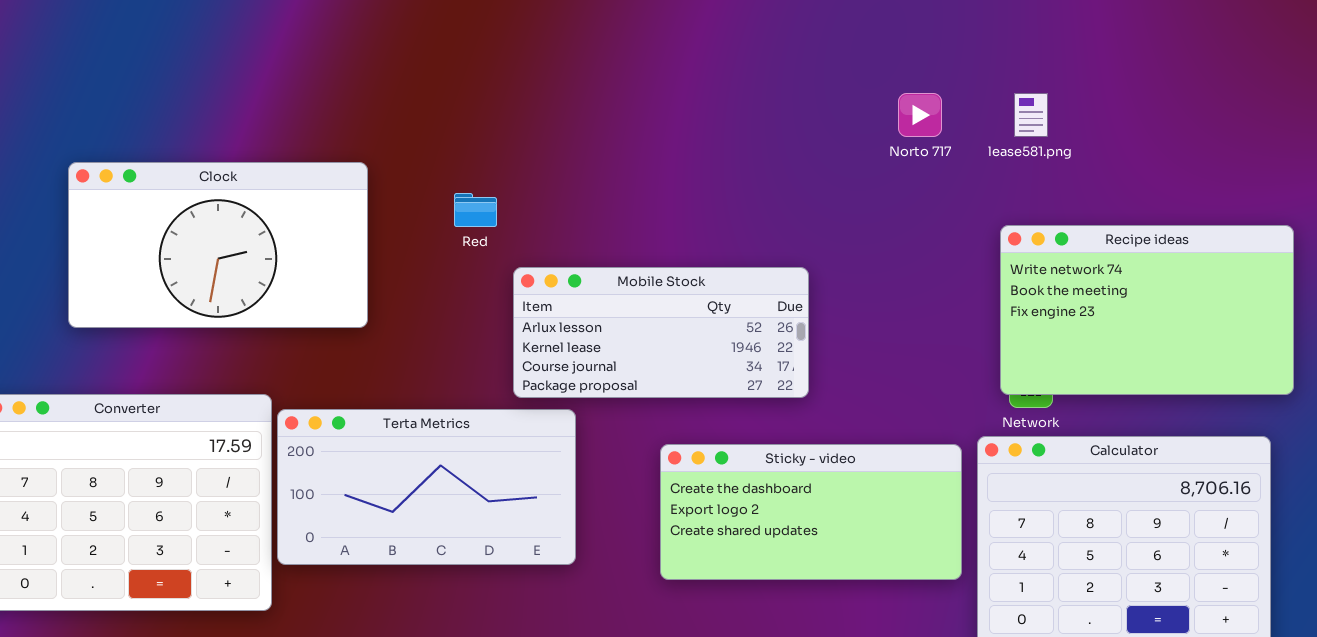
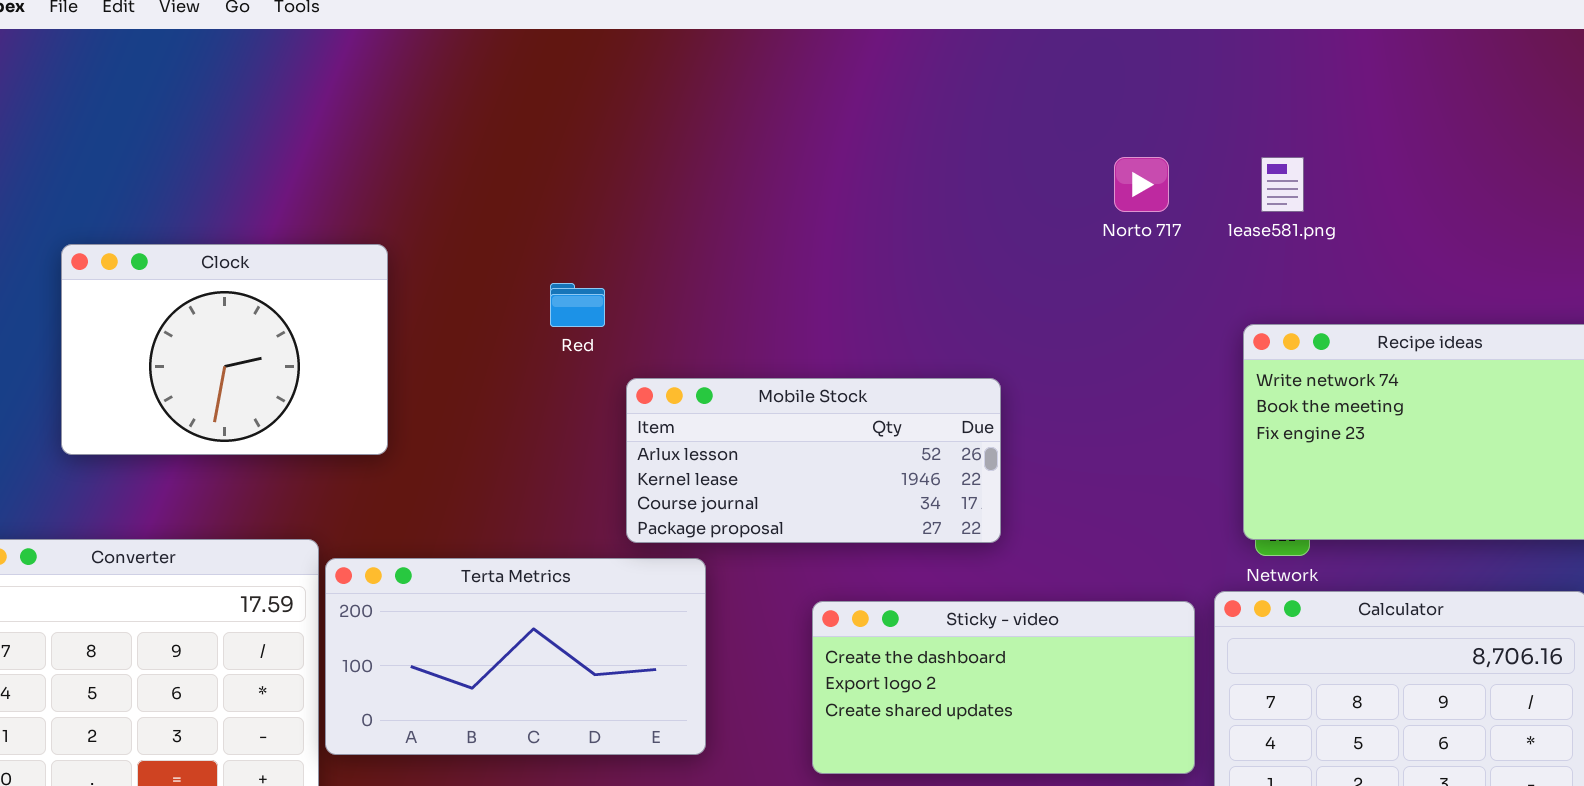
Clock: [68,162,368,328] -> [61,244,388,455], resized

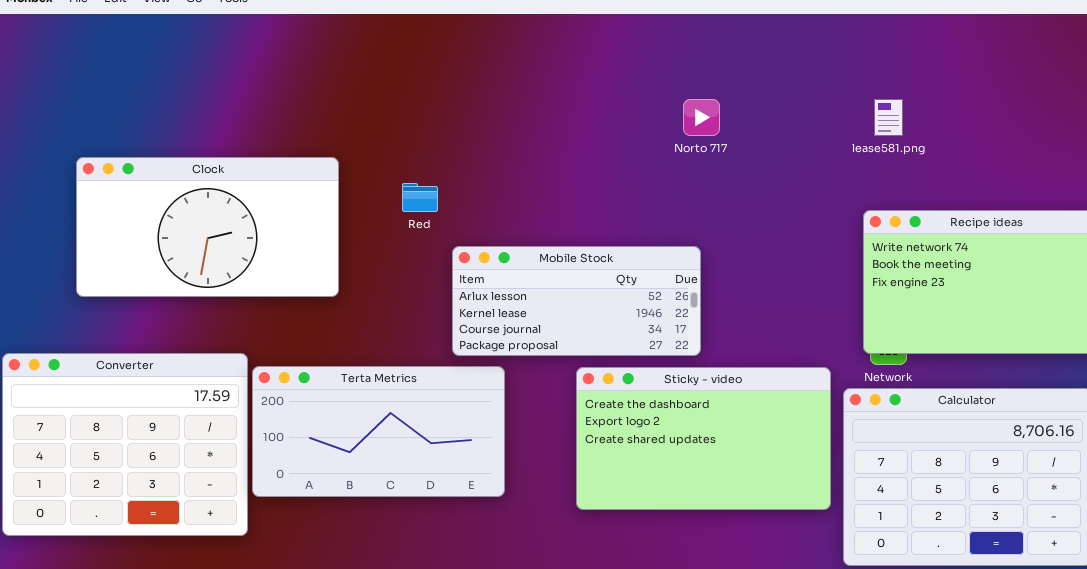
Norto 717: [1114,157,1169,212] -> [683,99,720,136], moved
Clock: [61,244,388,455] -> [76,157,339,297], resized
Sticky - video: [812,601,1195,774] -> [576,367,831,510], resized

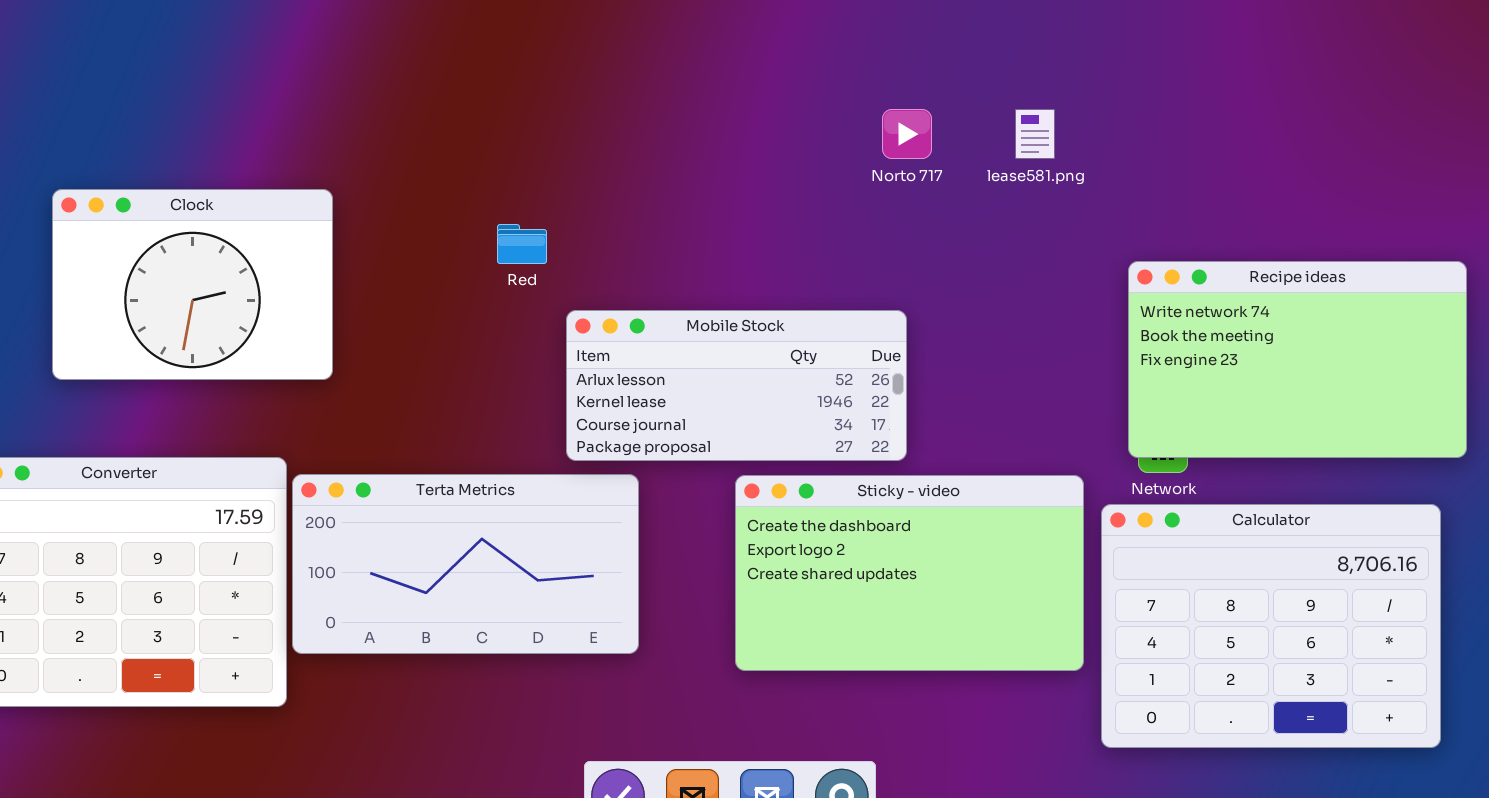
lease581.png: [874,99,903,136] -> [1015,109,1055,159], moved
Clock: [76,157,339,297] -> [52,189,333,380], resized

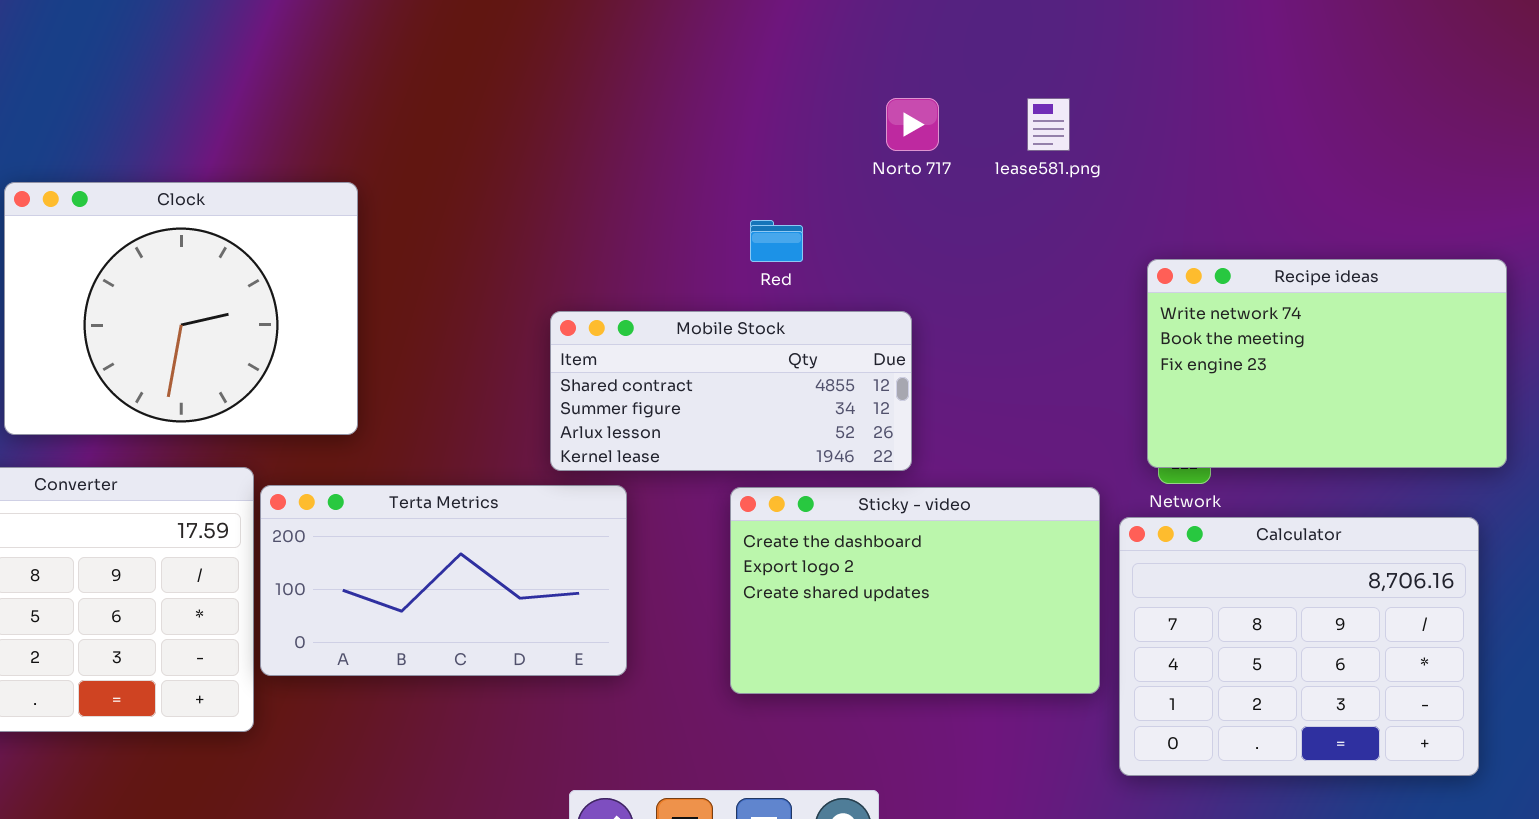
Clock: [52,189,333,380] -> [4,182,358,435], resized
Red: [497,224,547,264] -> [750,220,803,262], moved
Mobile Stock: [566,310,907,461] -> [550,311,912,471], scrolled up 2 rows

